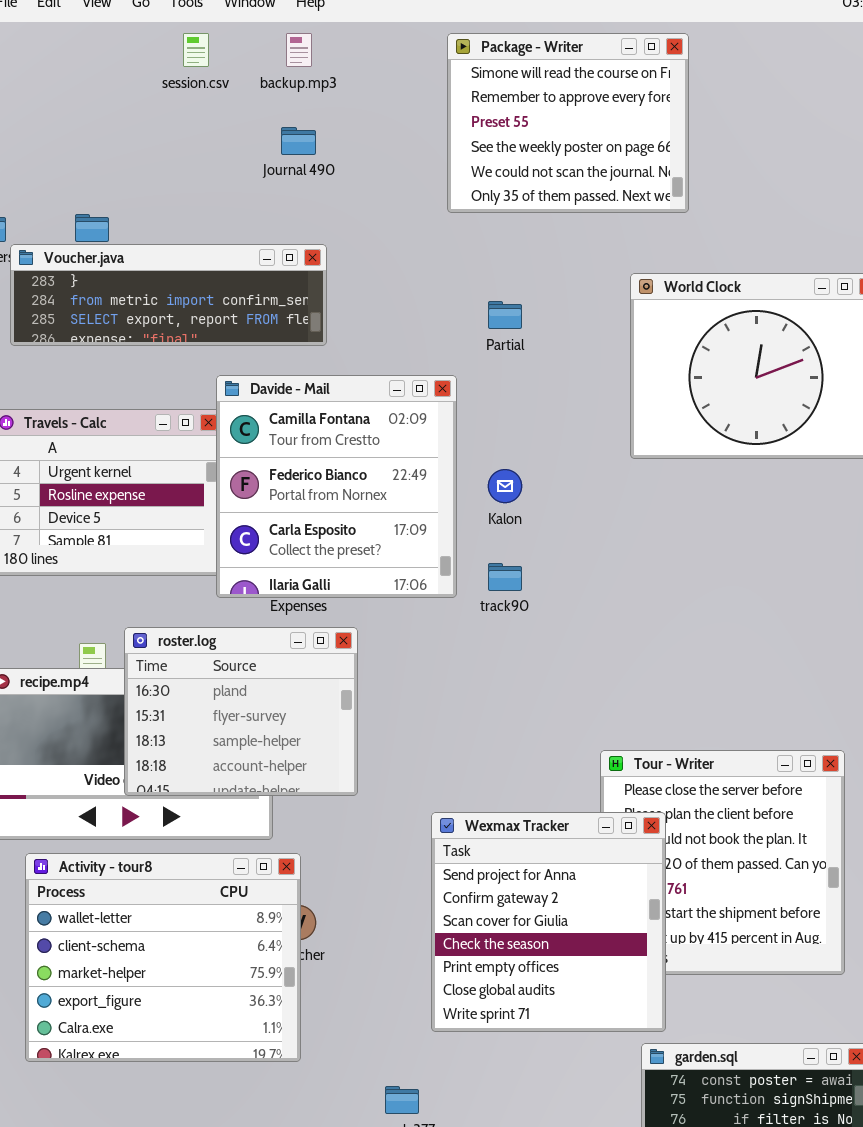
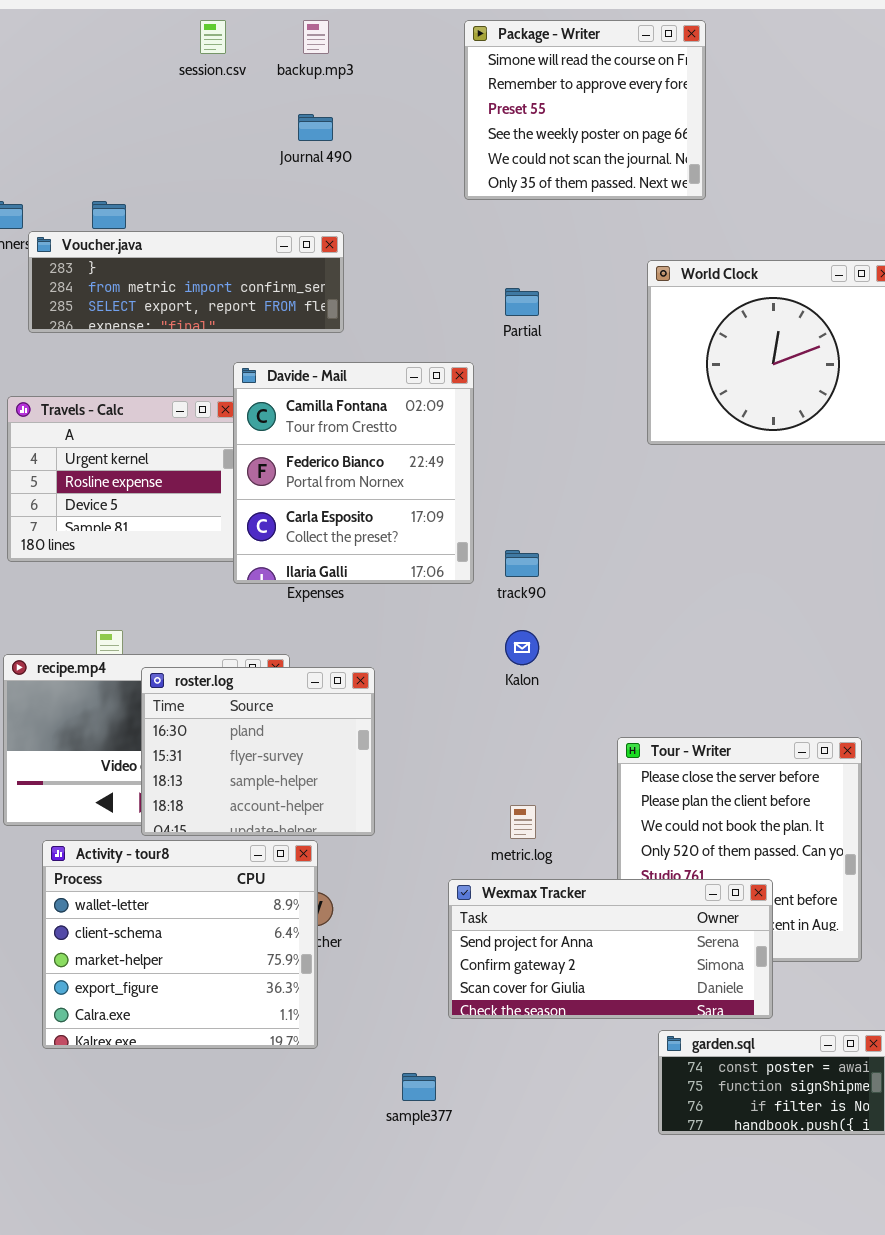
Kalon: [488,469,522,503] -> [505,630,539,665], moved
roster.log: [124,627,358,796] -> [141,667,375,836], moved
Wexmax Tracker: [431,812,666,1032] -> [448,879,773,1019], resized

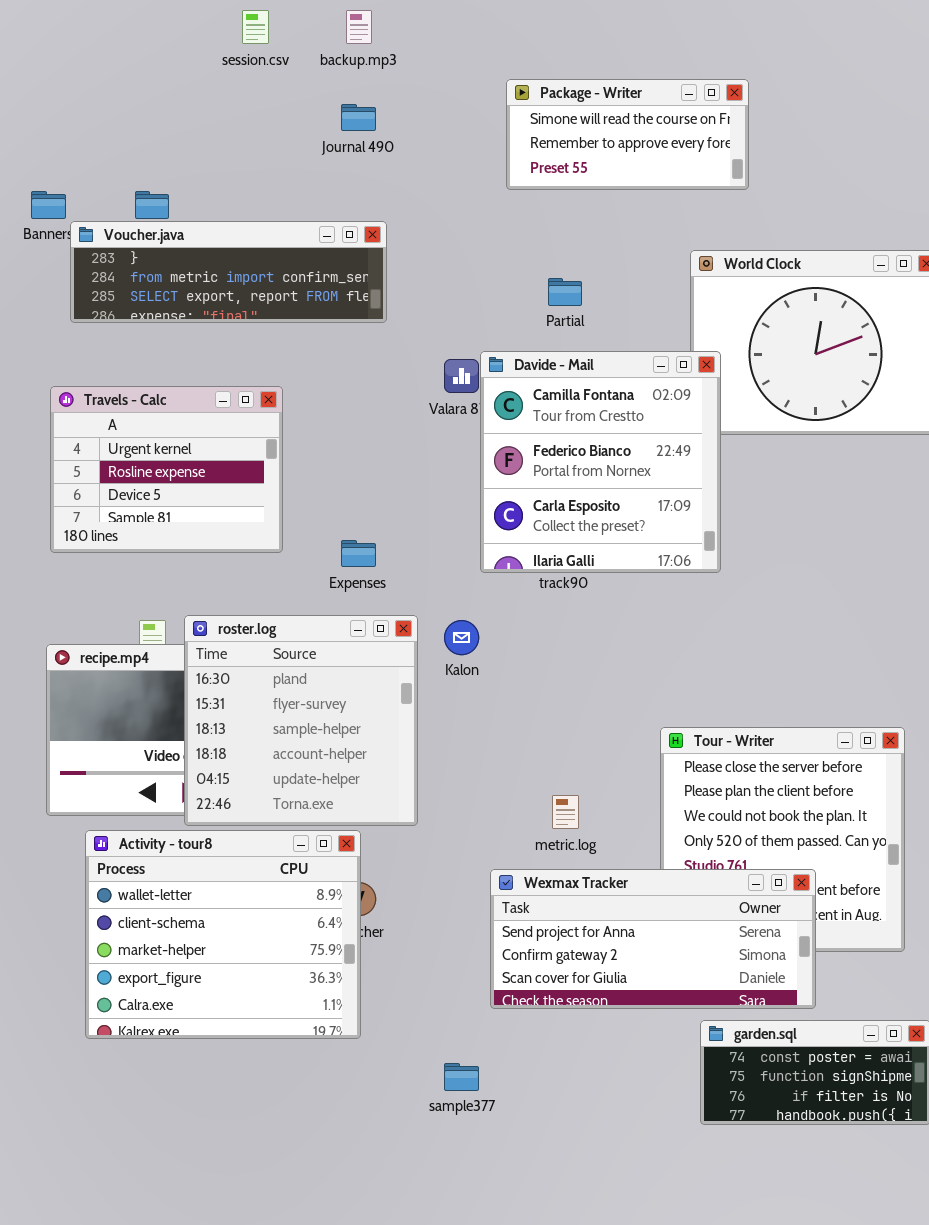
Package - Writer: [464,20,706,200] -> [506,79,749,190], resized
Davide - Mail: [233,362,474,584] -> [480,351,721,573], moved
Kalon: [505,630,539,665] -> [444,620,479,655], moved
roster.log: [141,667,375,836] -> [184,615,418,826], resized

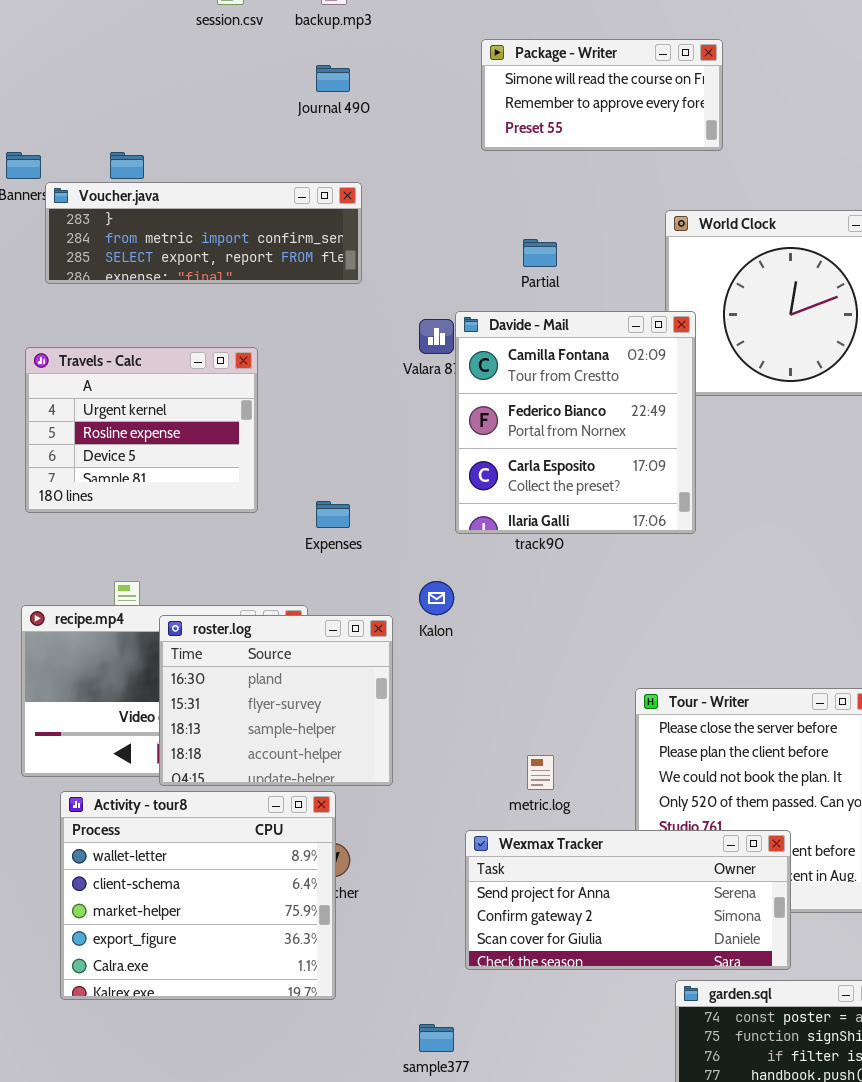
roster.log: [184,615,418,826] -> [159,615,393,786], resized

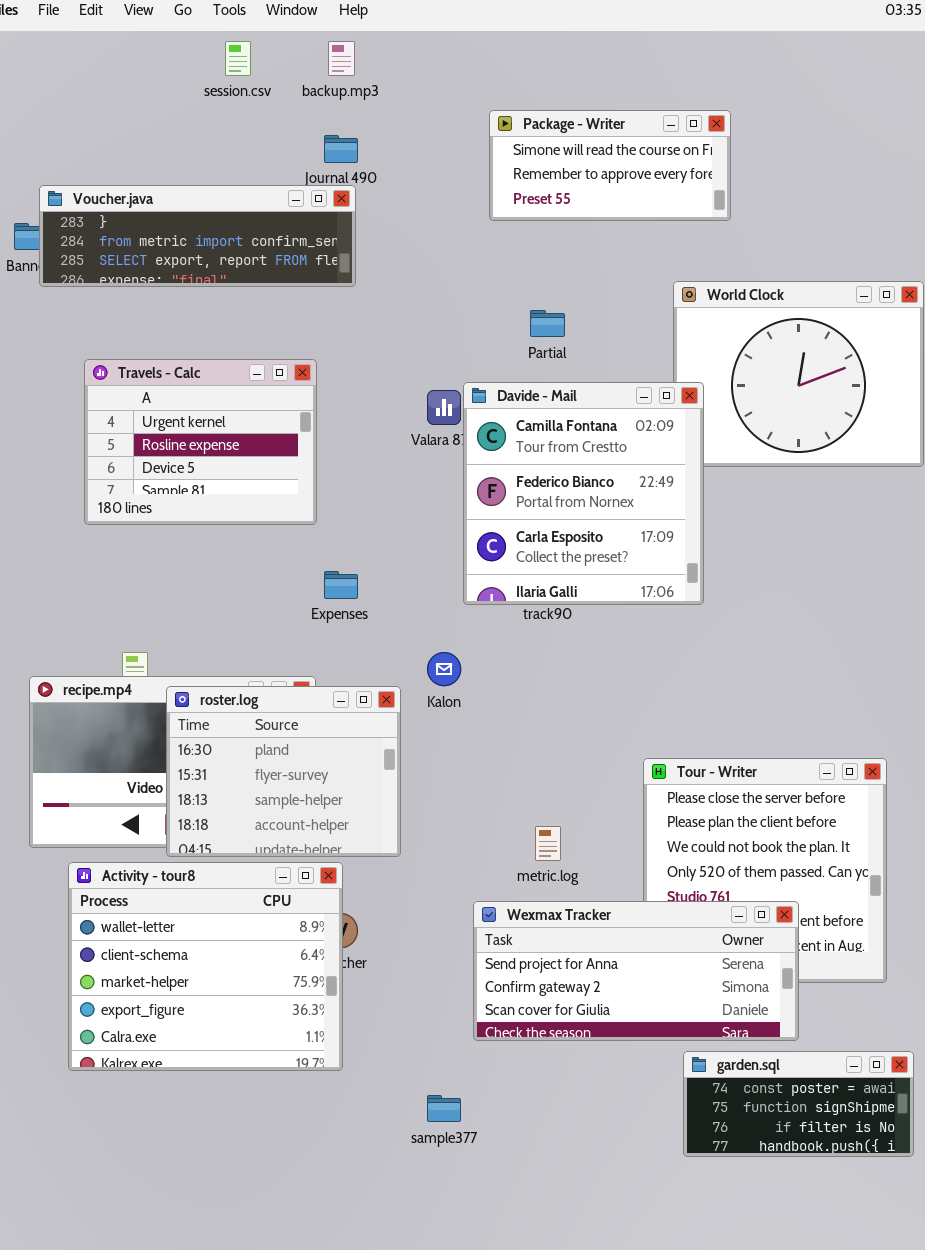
Voucher.java: [45,182,362,284] -> [39,185,356,287], moved
Travels - Calc: [25,347,258,513] -> [84,359,317,525], moved

